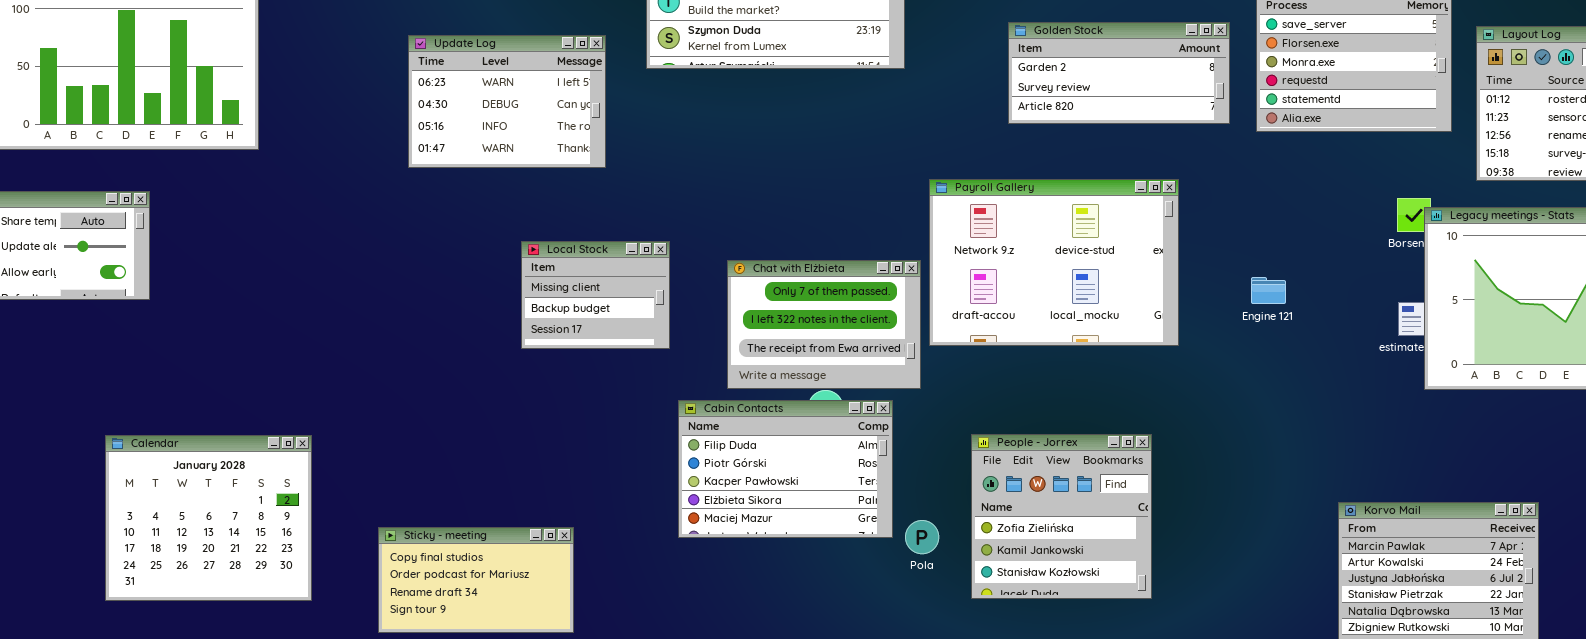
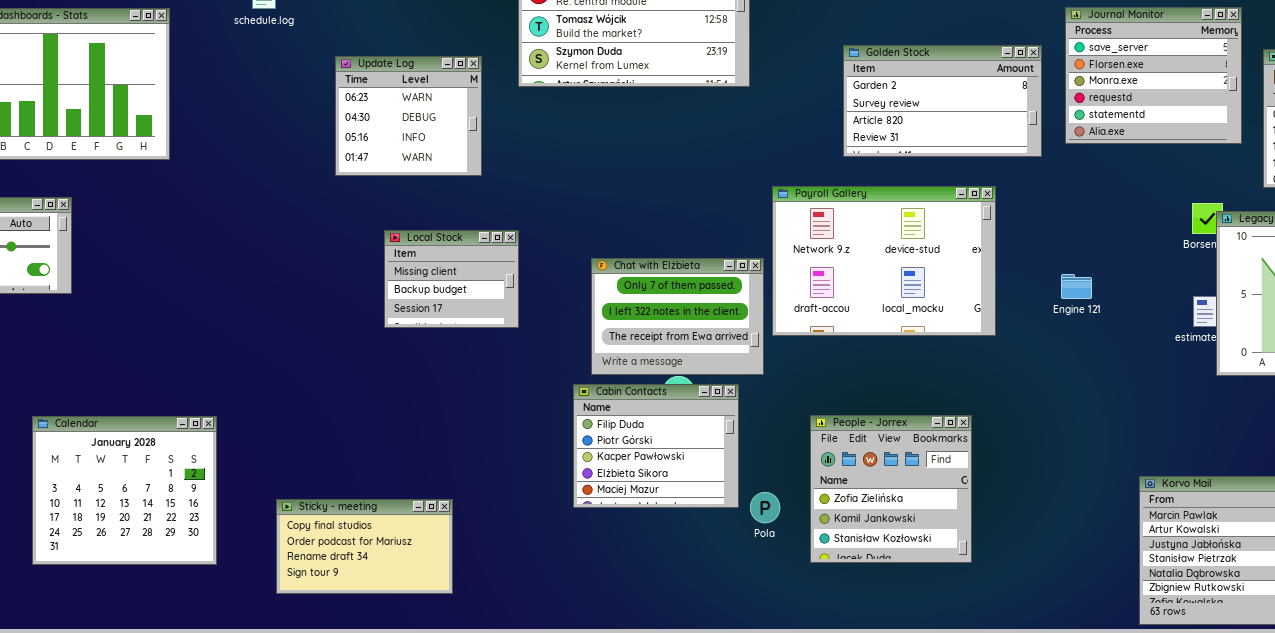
Golden Stock: [1008,22,1230,124] -> [843,45,1042,157], resized
Update Log: [408,35,606,168] -> [335,56,482,176], resized
Local Stock: [521,241,670,349] -> [384,230,519,328], moved
Cabin Contacts: [678,400,893,538] -> [573,384,739,508], resized

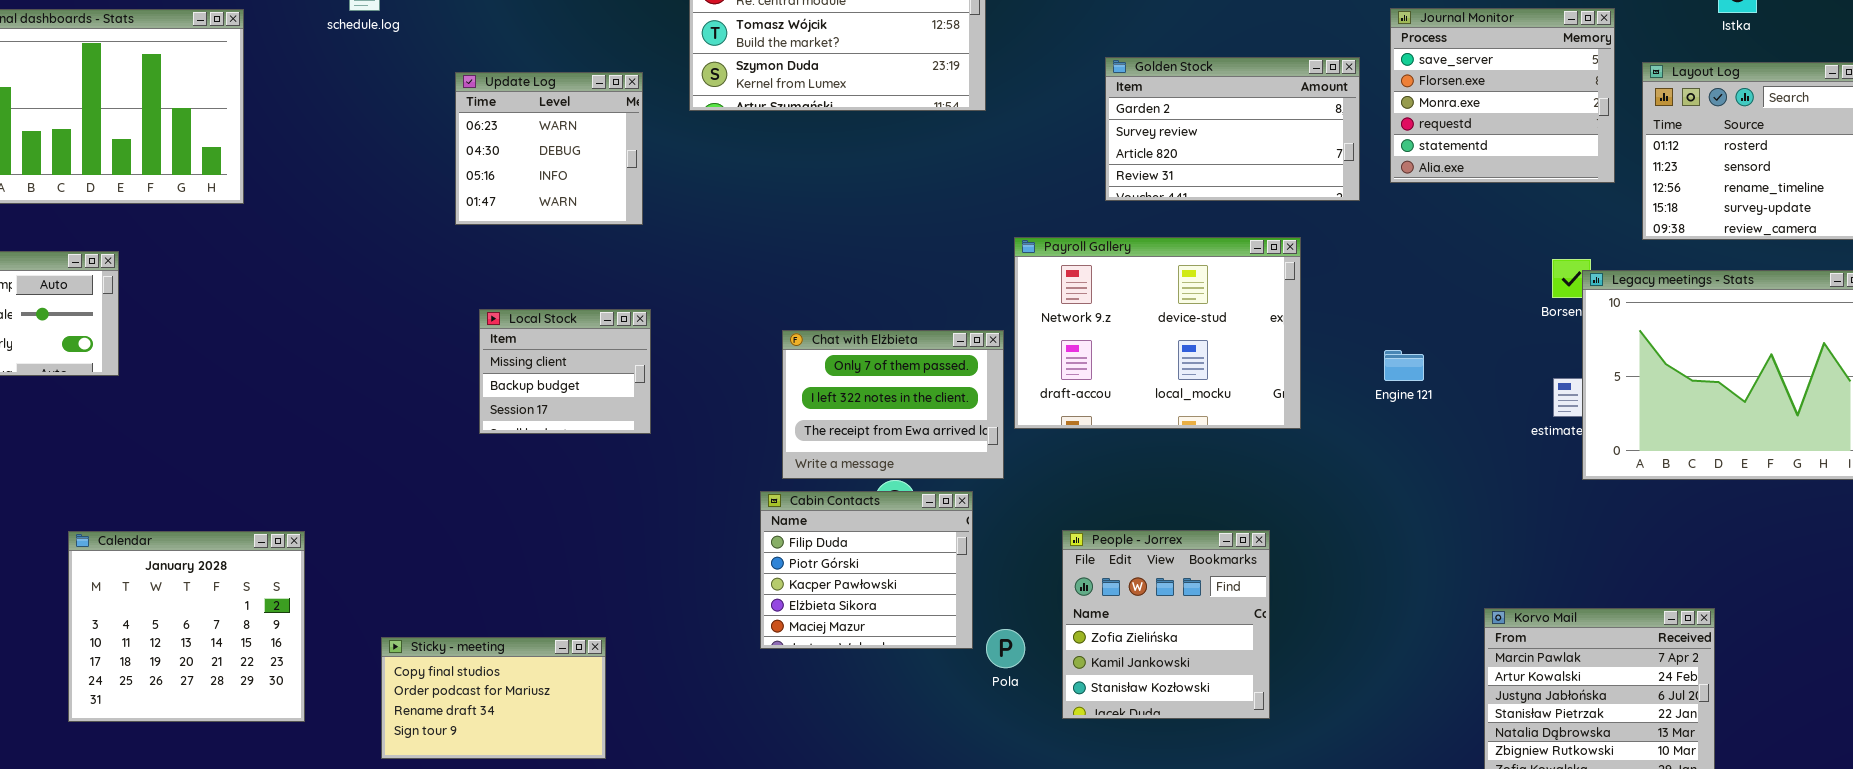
Local Stock: [384,230,519,328] -> [479,309,651,434], moved

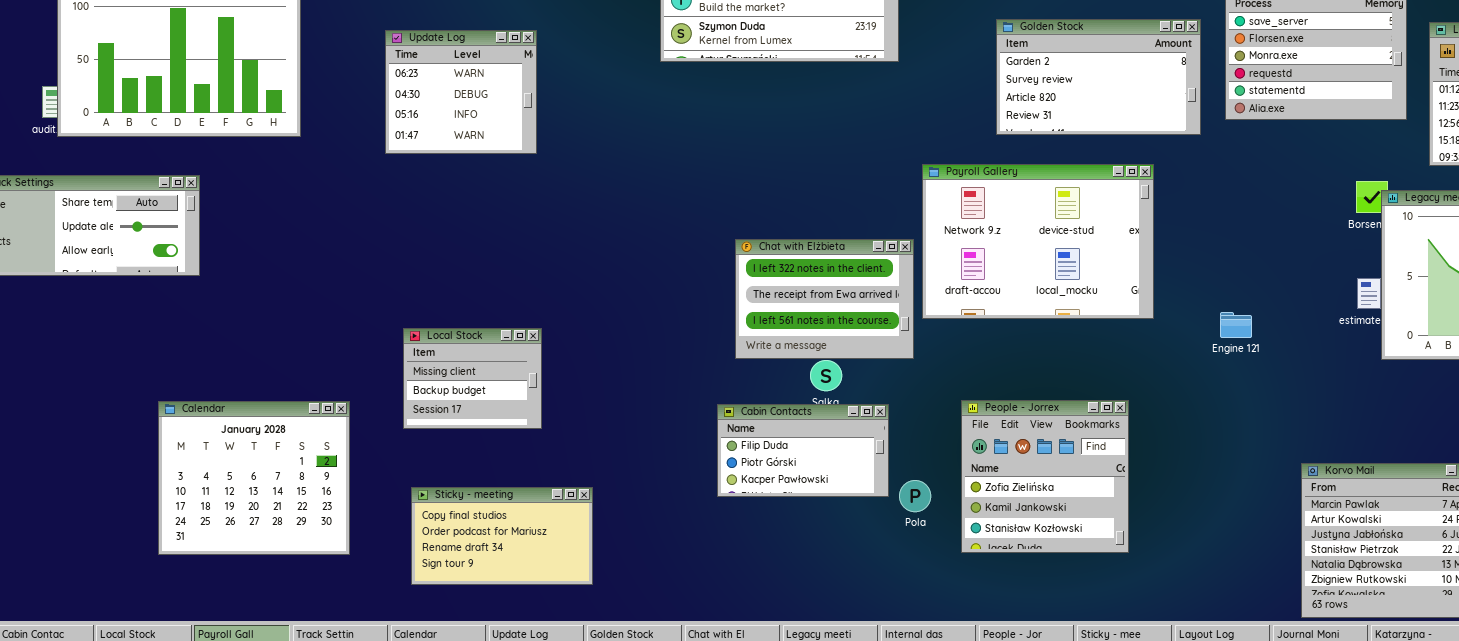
Update Log: [455,72,643,225] -> [385,30,537,154], moved
Local Stock: [479,309,651,434] -> [403,328,542,429], moved
Chat with Elżbieta: [782,330,1004,479] -> [735,239,914,359], scrolled down 1 row
Engine 121: [1384,350,1424,381] -> [1220,312,1252,338], moved
Cabin Contacts: [760,491,973,649] -> [717,404,889,497], resized

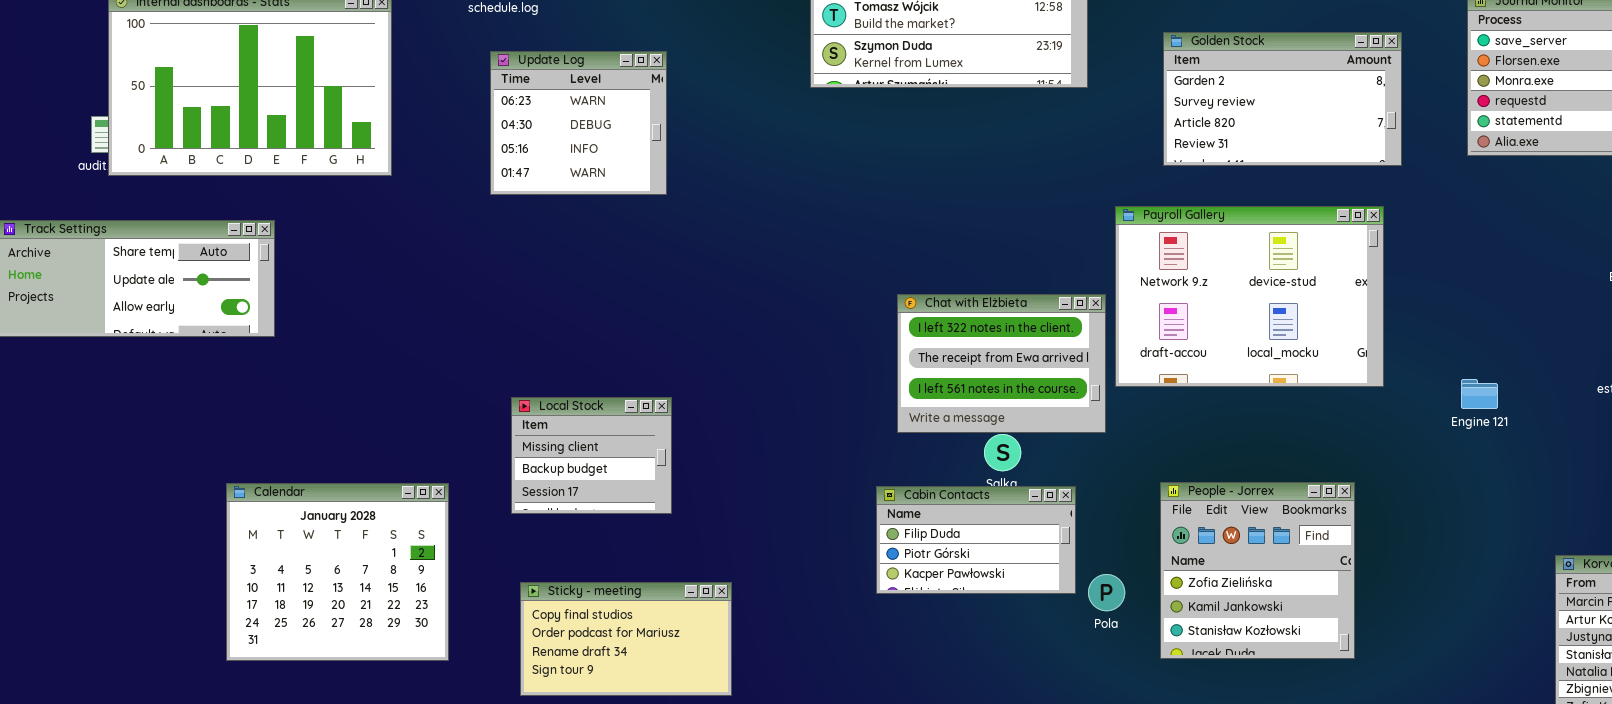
Golden Stock: [996,19,1201,135] -> [1163,32,1402,166], moved

